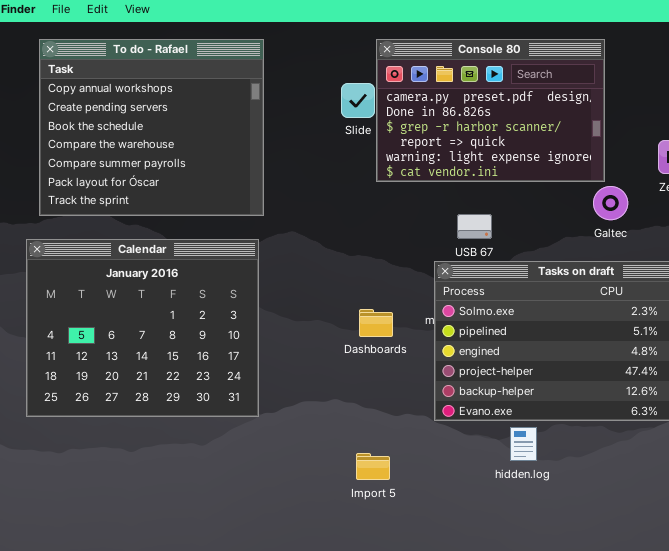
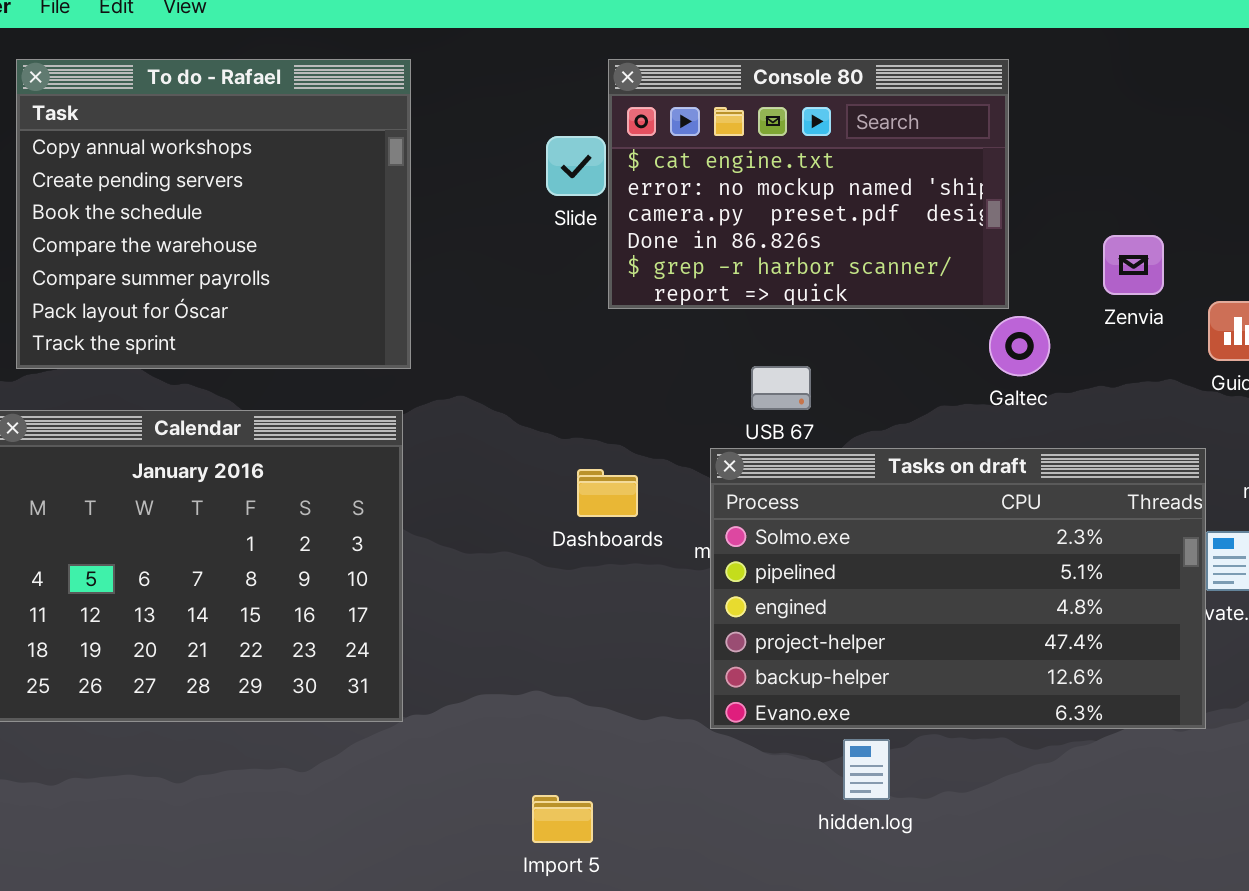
Console 80: [376,39,605,182] -> [608,59,1009,309], scrolled up 2 rows
Dashboards: [359,309,393,337] -> [577,469,638,517], moved
Import 5: [356,453,390,480] -> [532,795,593,843], moved

